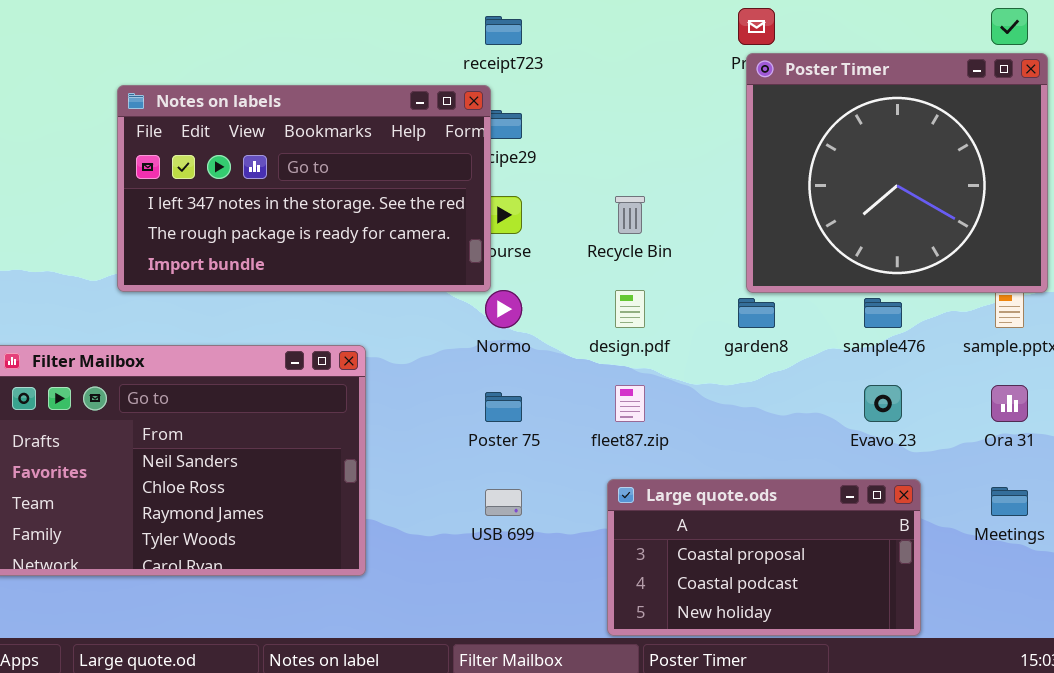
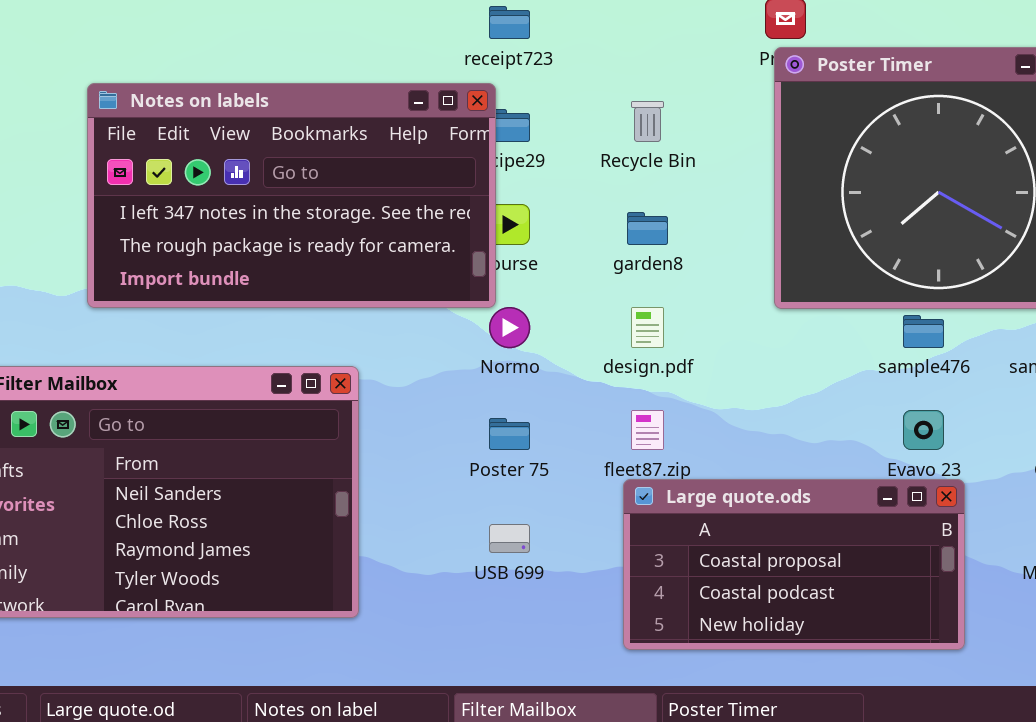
Recycle Bin: [615,196,645,234] -> [631,101,664,142], moved
garden8: [738,298,775,328] -> [627,212,668,245], moved
Large quote.ods: [607,479,921,636] -> [623,479,965,650], moved

